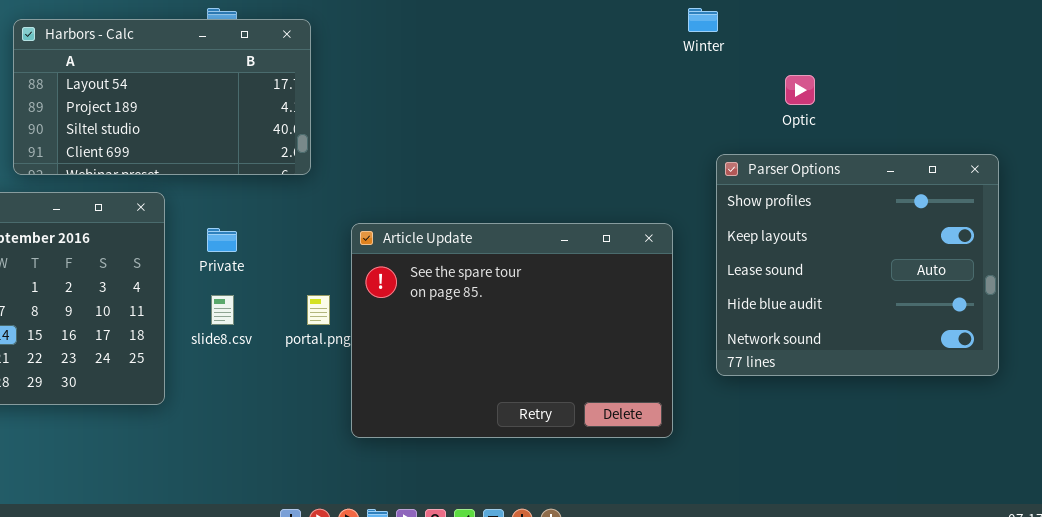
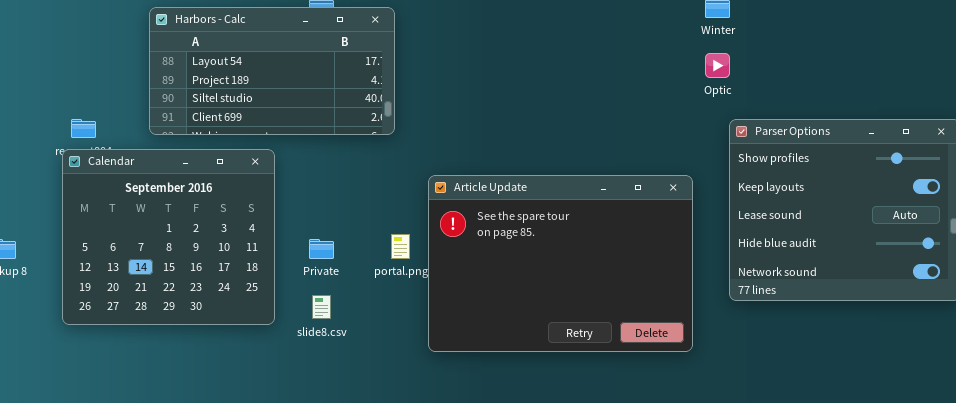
Optic: [785,75,815,105] -> [705,53,730,78], moved
Private: [207,228,237,252] -> [309,239,334,259], moved
slide8.csv: [211,295,234,325] -> [312,295,331,319], moved

